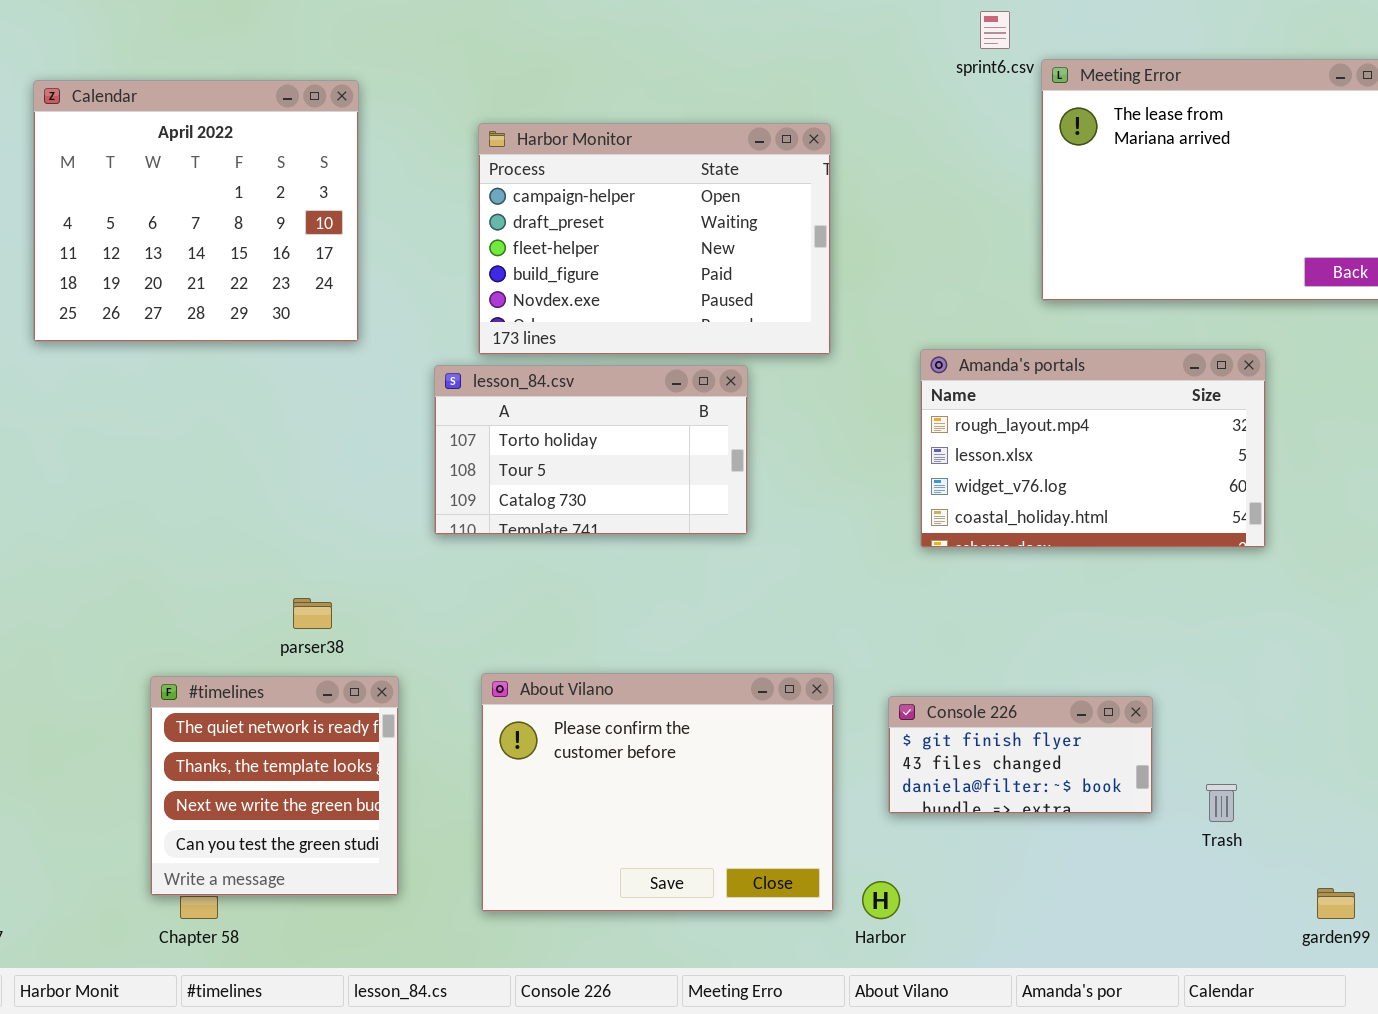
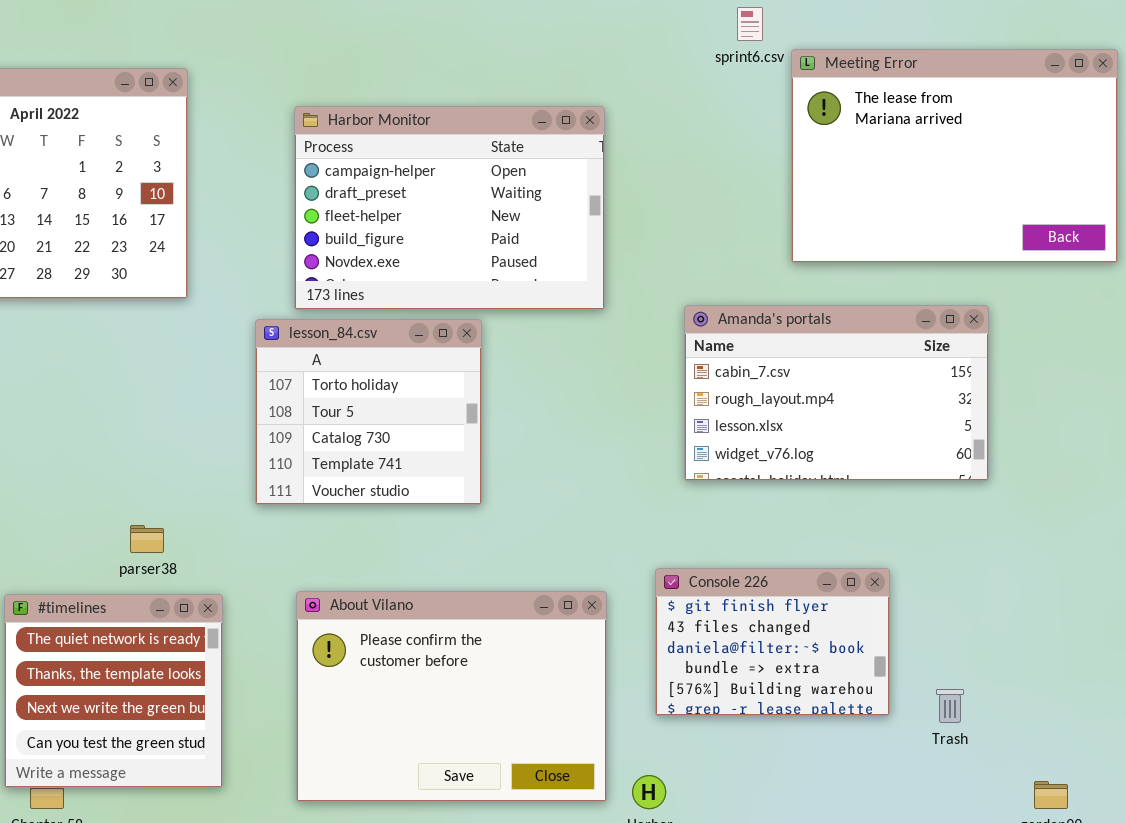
Amanda's portals: [920,349,1266,548] -> [684,305,989,481], scrolled up 1 row
lesson_84.csv: [434,365,748,535] -> [255,319,482,505], resized
Console 226: [888,696,1153,814] -> [655,568,890,716], resized

